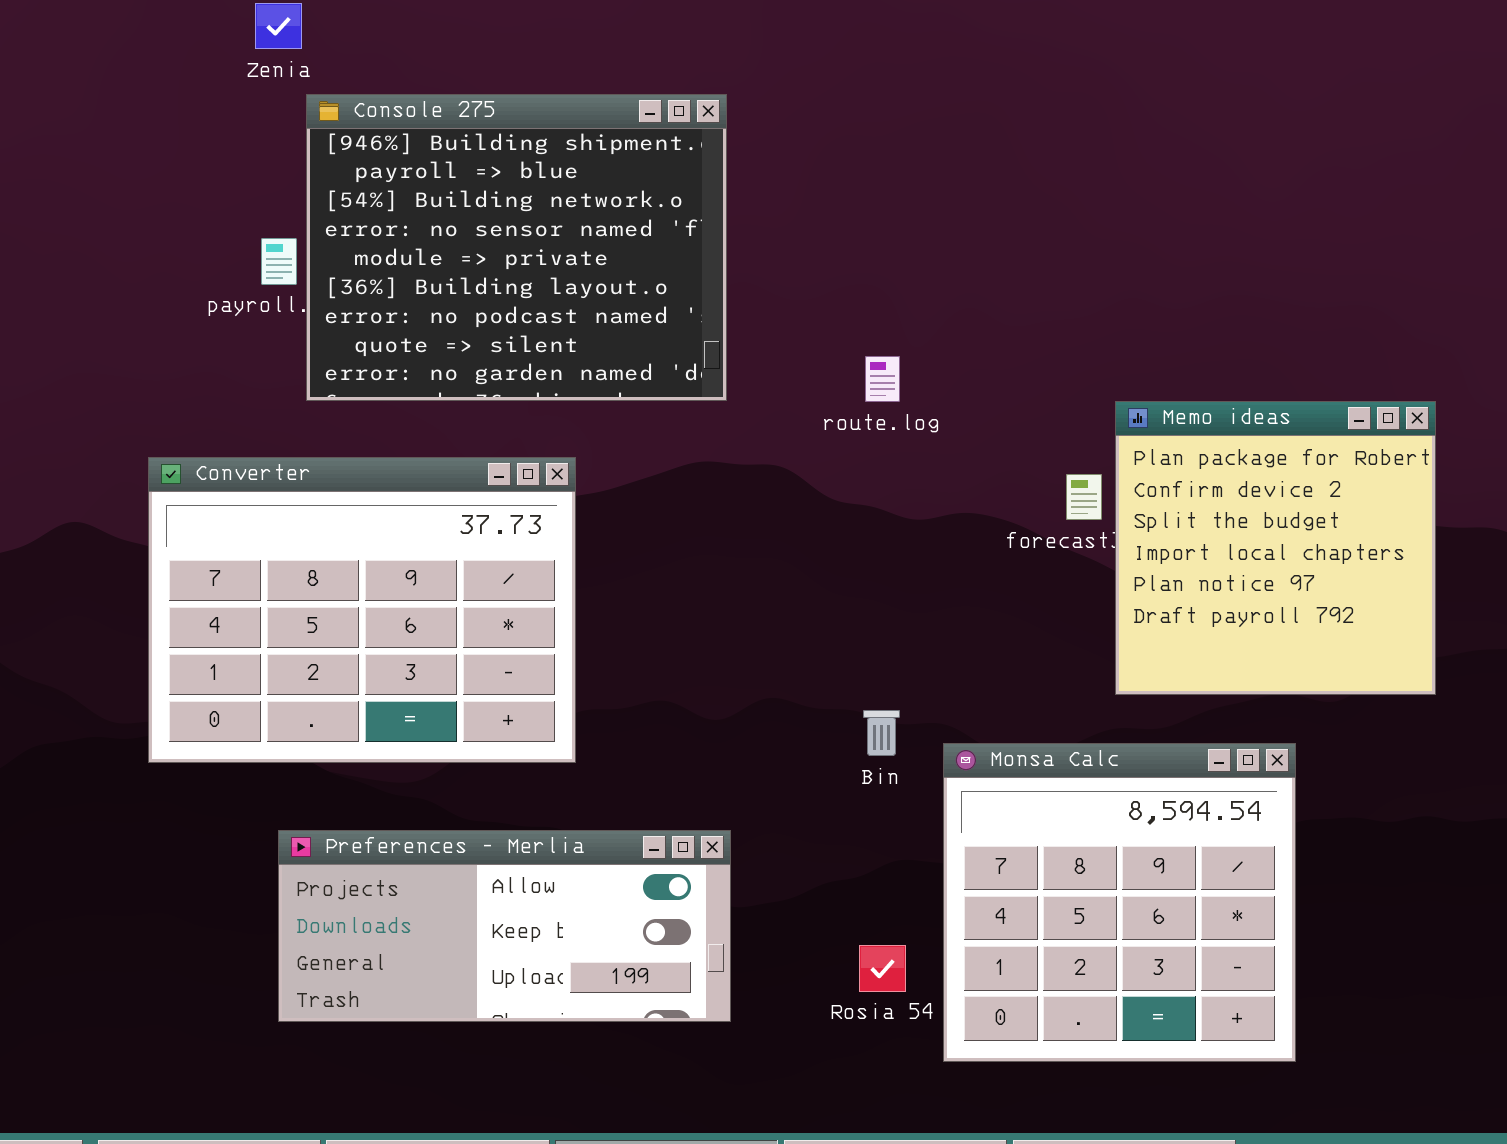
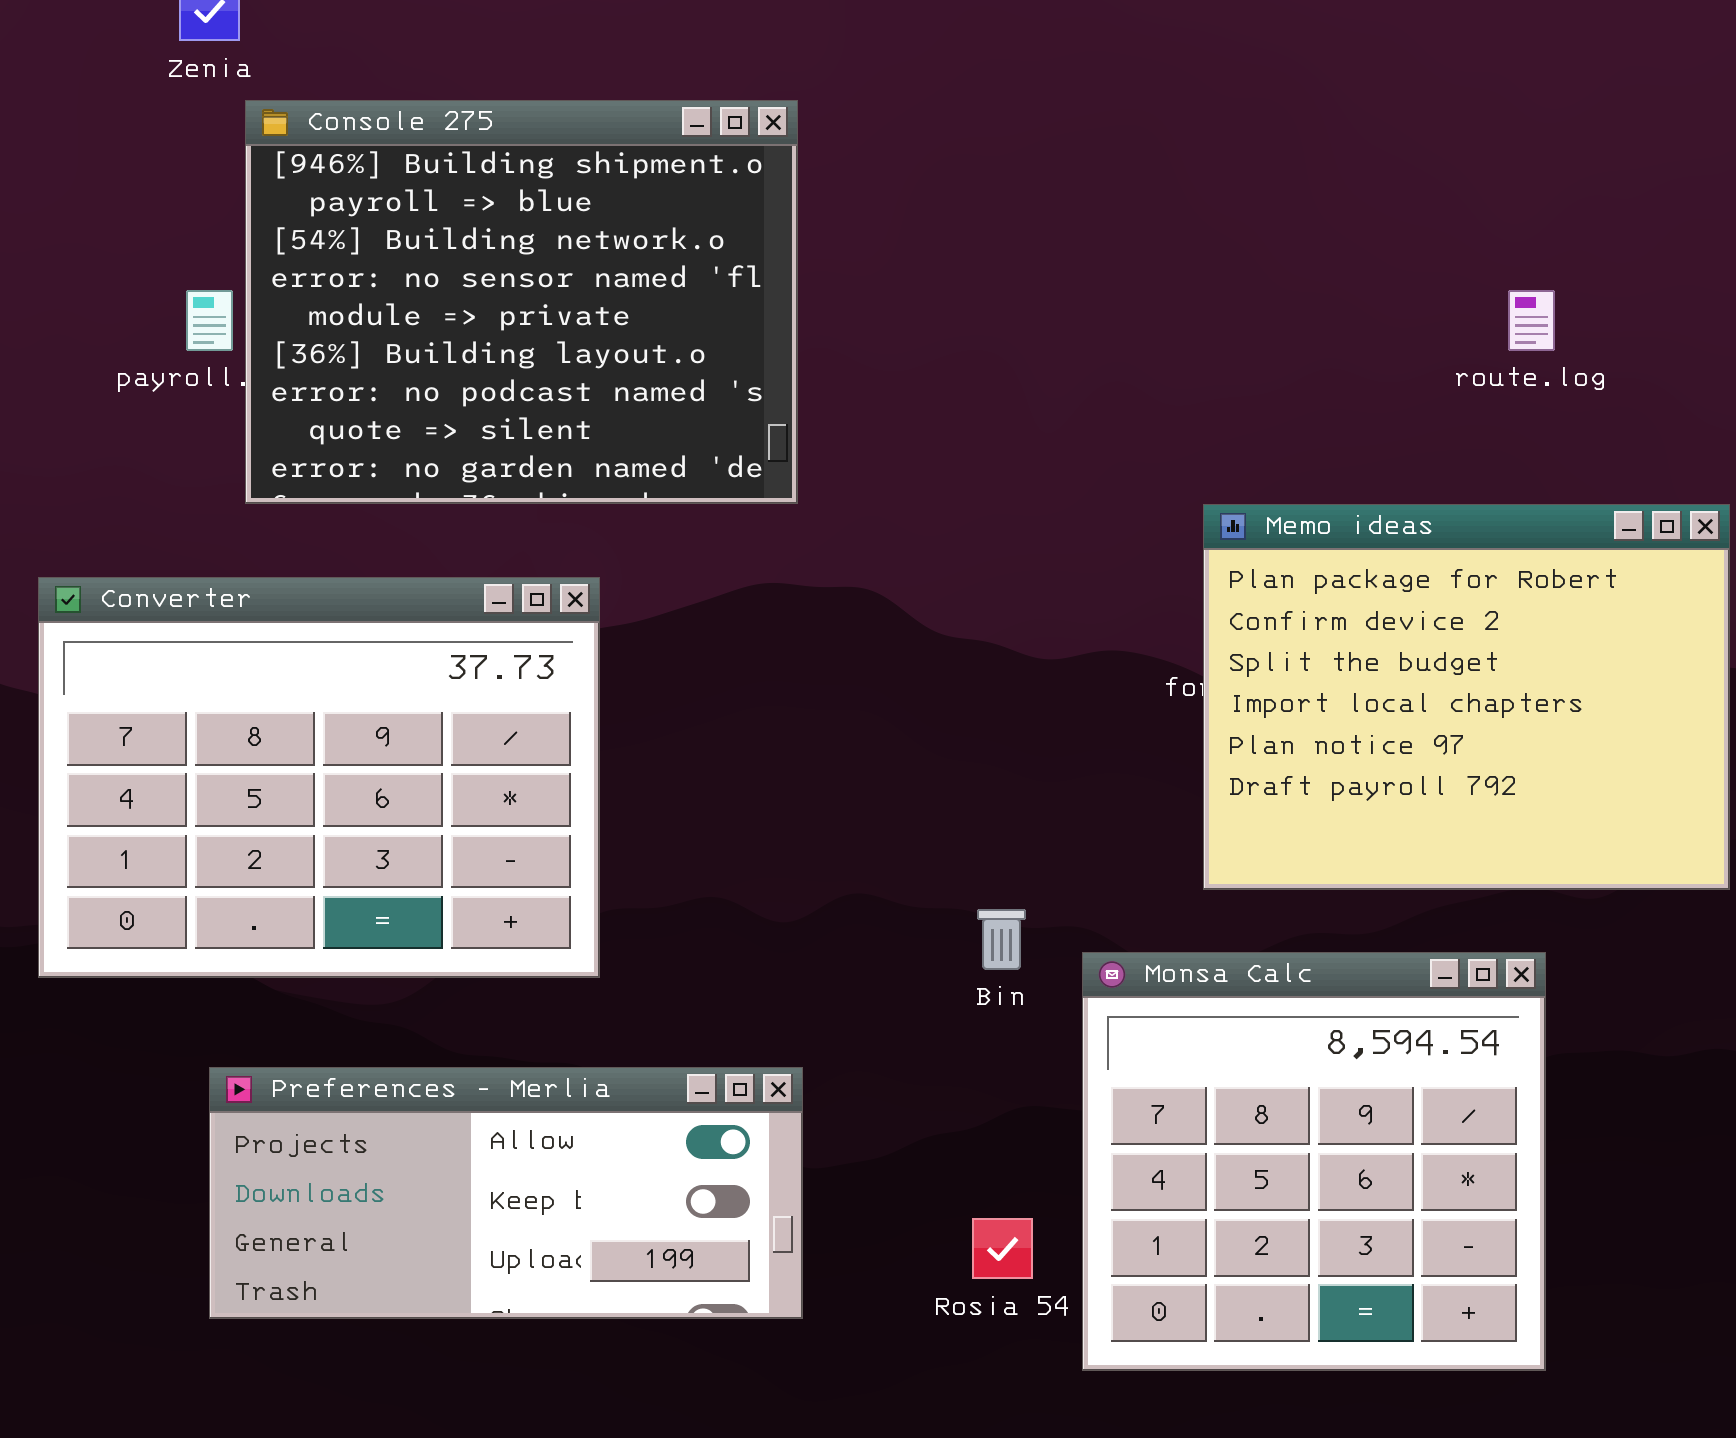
route.log: [865,356,900,402] -> [1508,290,1555,351], moved
Memo ideas: [1115,401,1436,695] -> [1203,504,1730,890], resized

